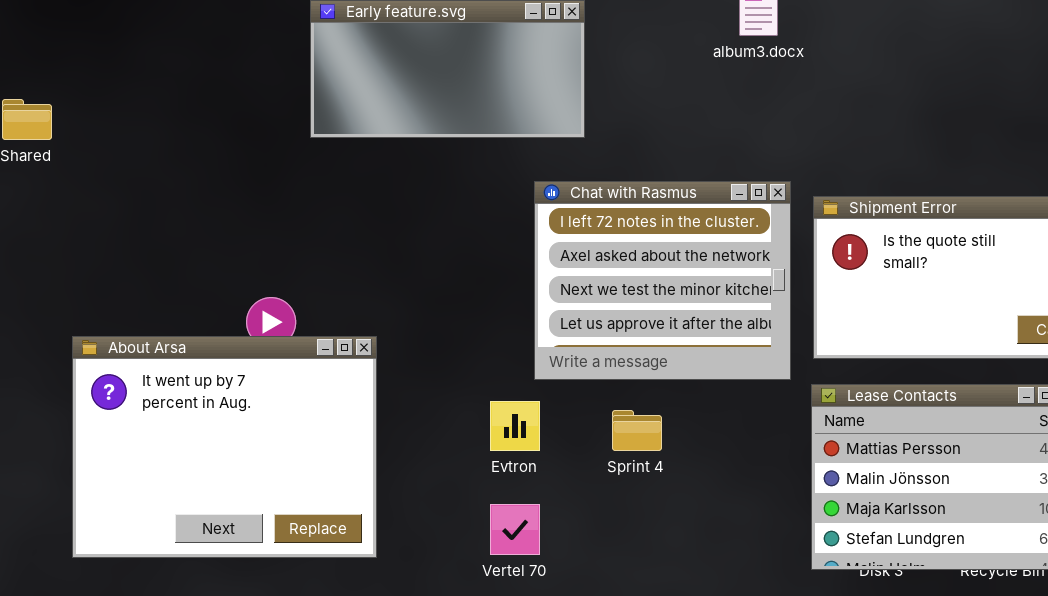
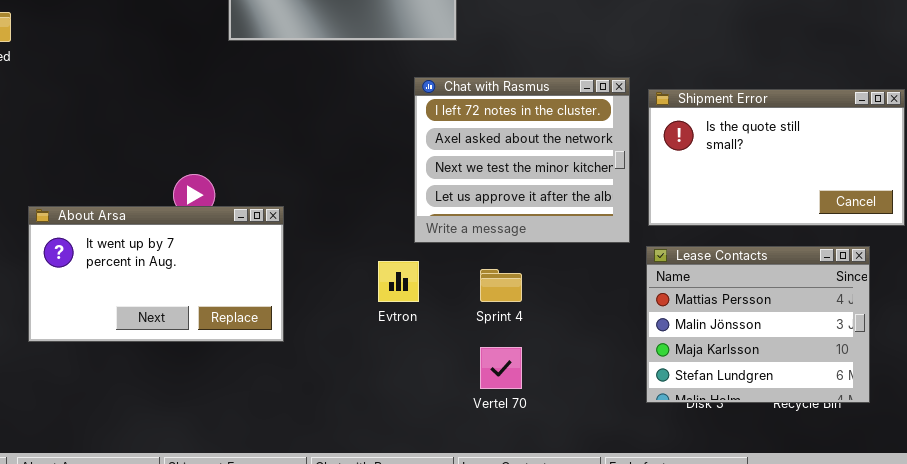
About Arsa: [72,336,377,558] -> [28,206,284,342], resized
Vertel 70: [490,504,540,555] -> [480,347,522,389], moved

